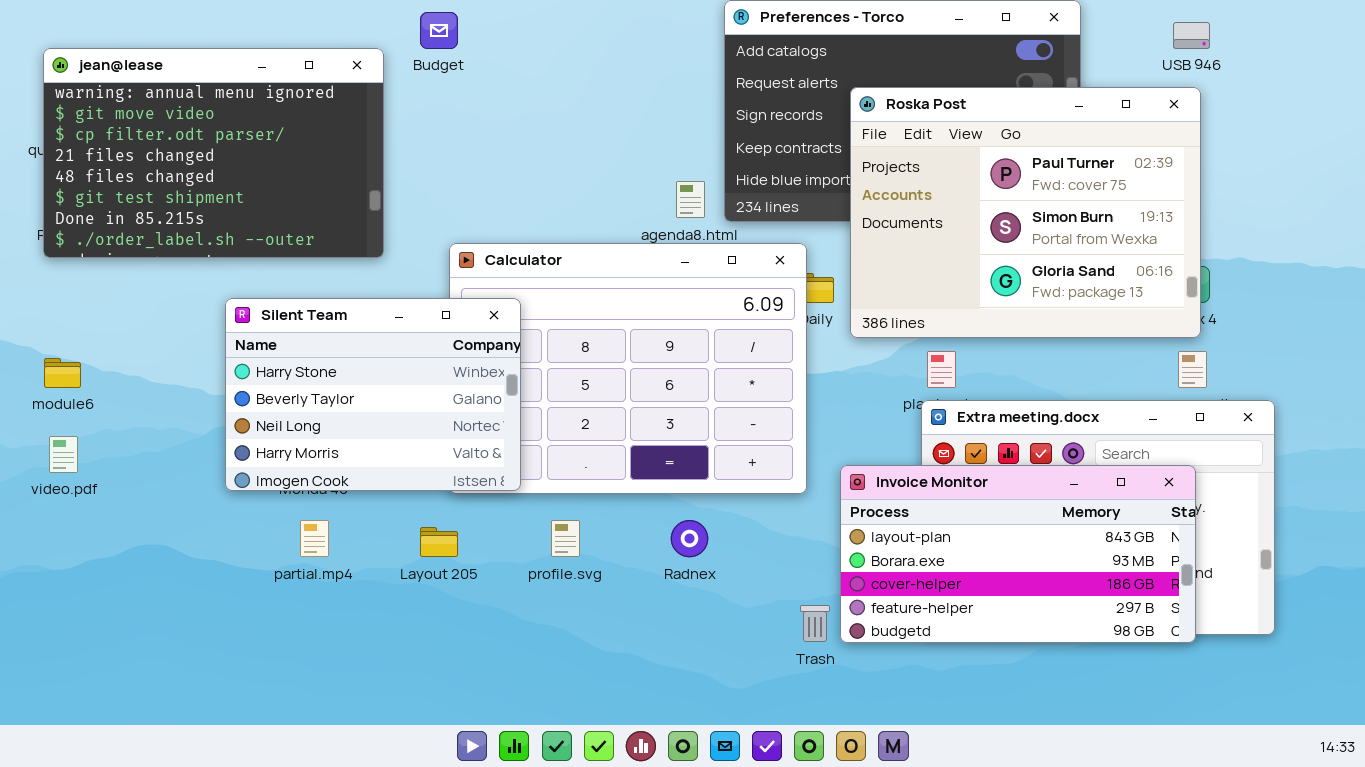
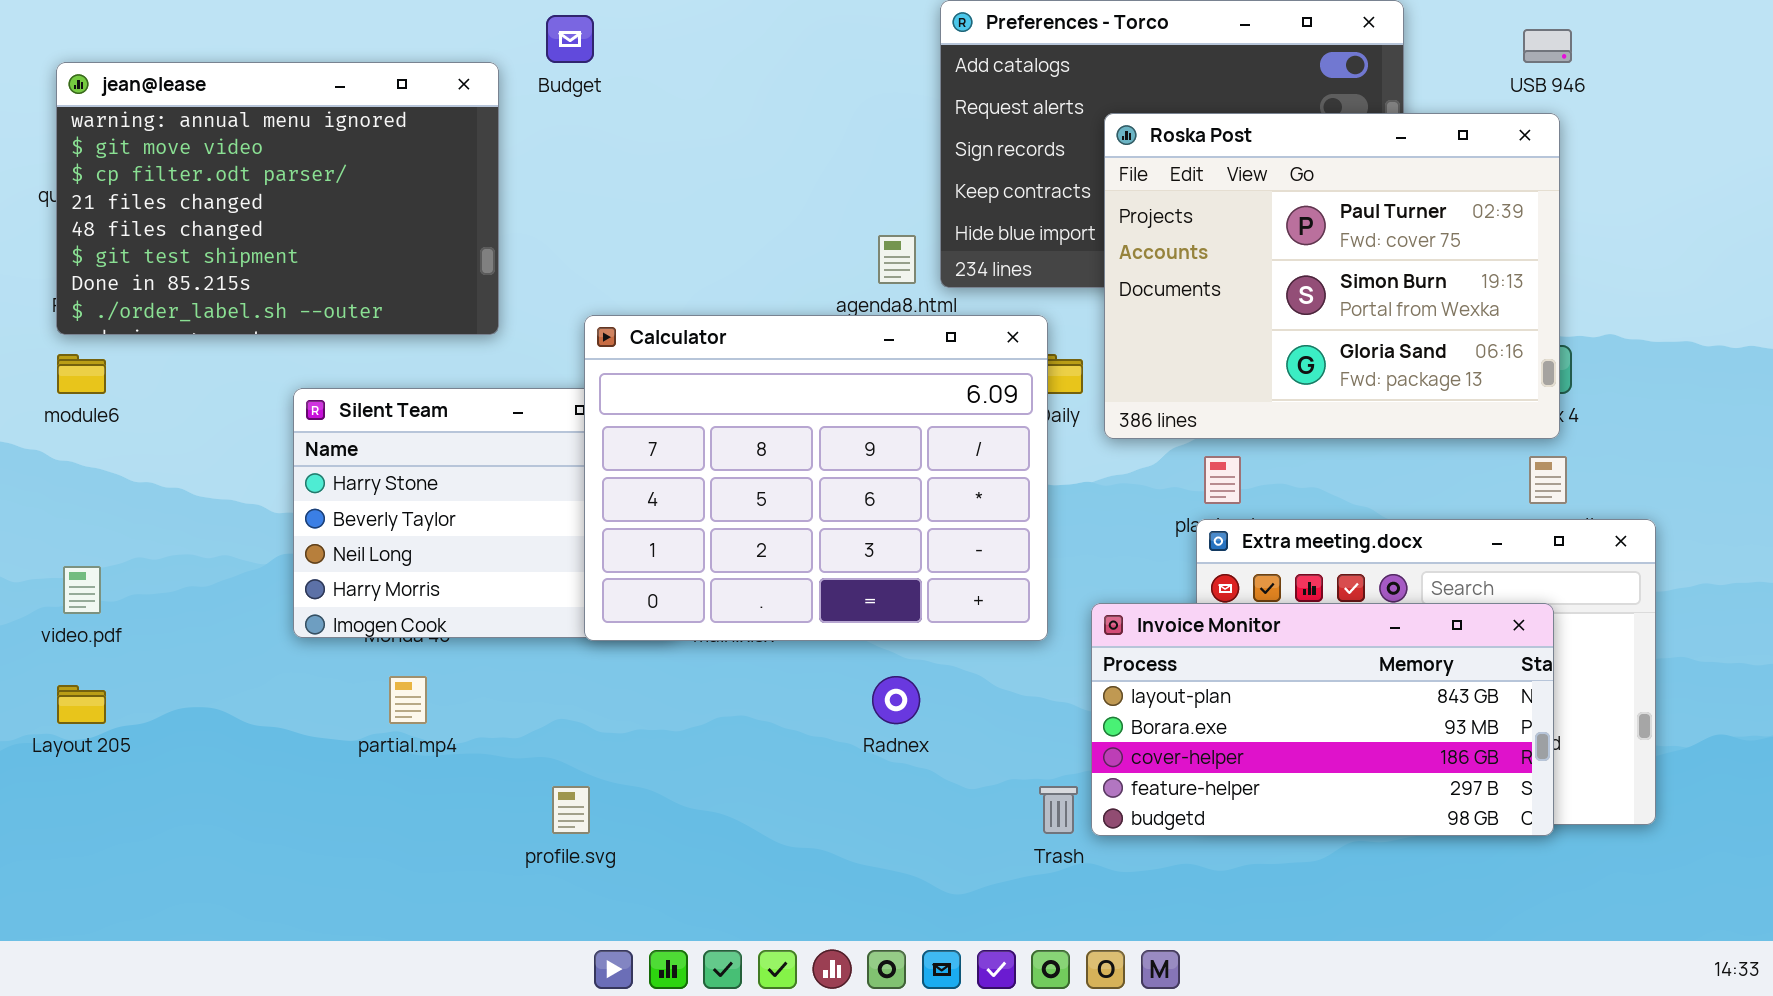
Calculator: [449,243,807,494] -> [584,315,1048,641], raised
module6: [44,358,81,388] -> [57,354,106,394], moved
profile.svg: [551,520,580,557] -> [552,786,590,834], moved
Layout 205: [420,527,458,557] -> [57,685,106,724], moved

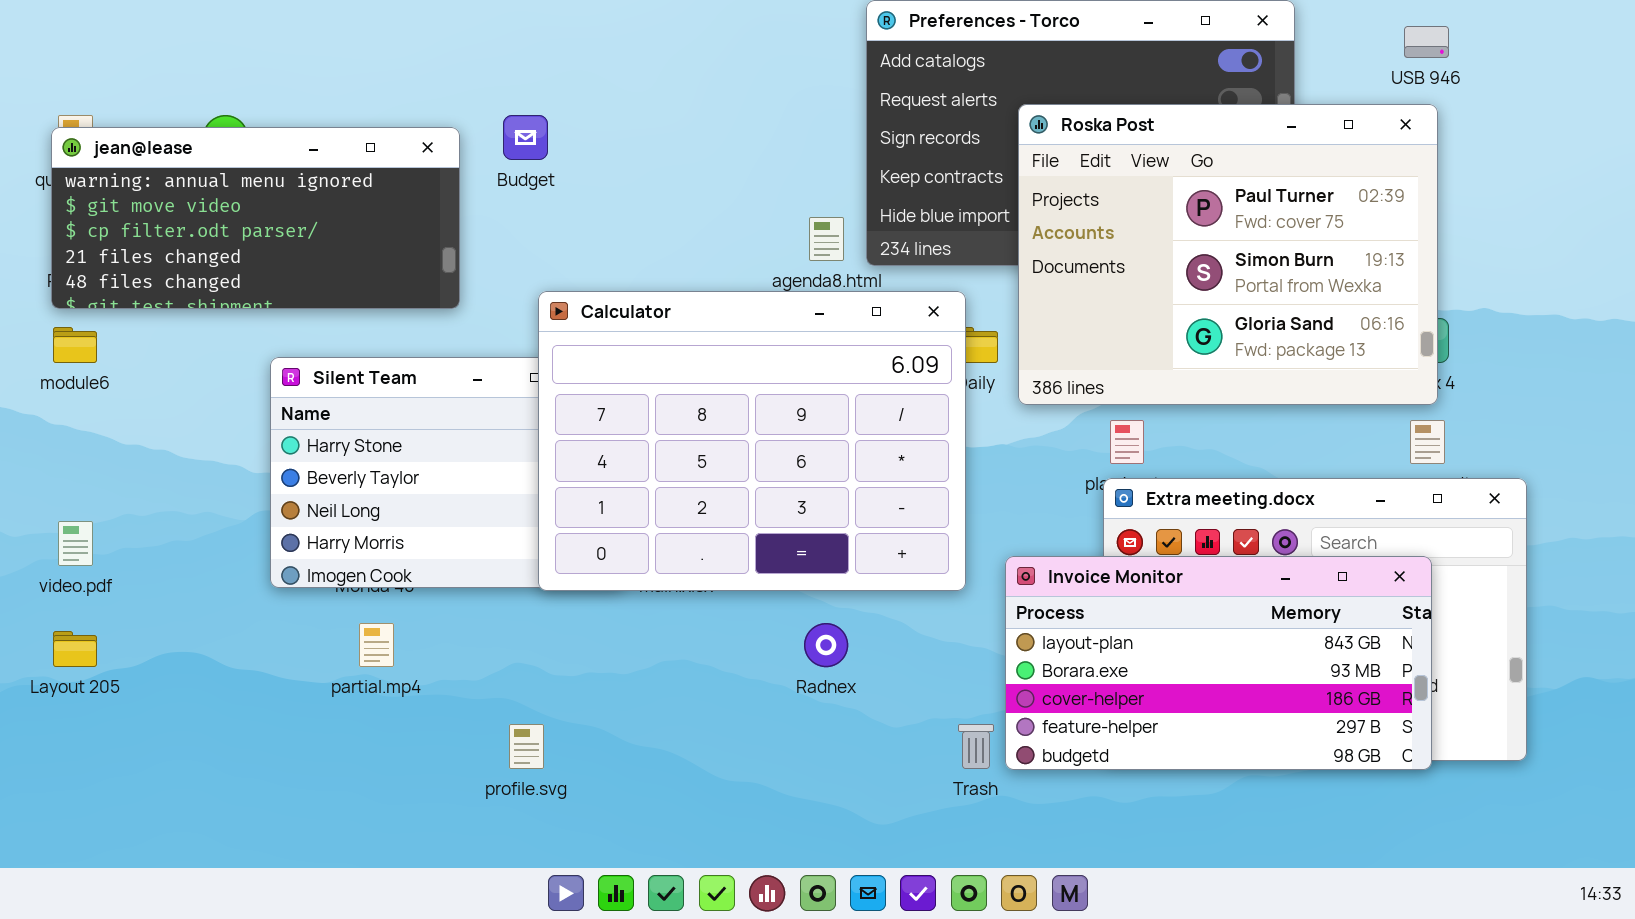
Budget: [546,15,594,63] -> [503,115,548,160], moved
jean@lease: [56,62,499,335] -> [51,127,460,309], resized

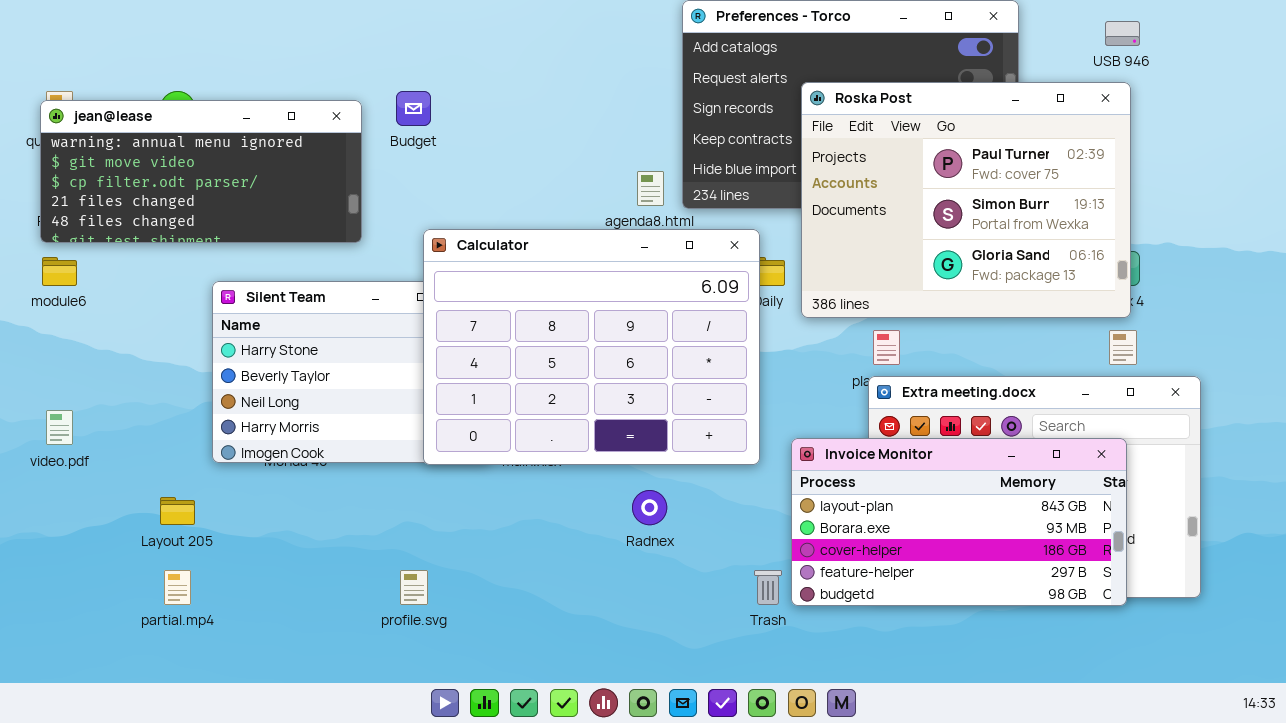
partial.mp4: [359,623,394,667] -> [164,570,191,605], moved
Layout 205: [53,631,97,667] -> [160,497,195,525], moved

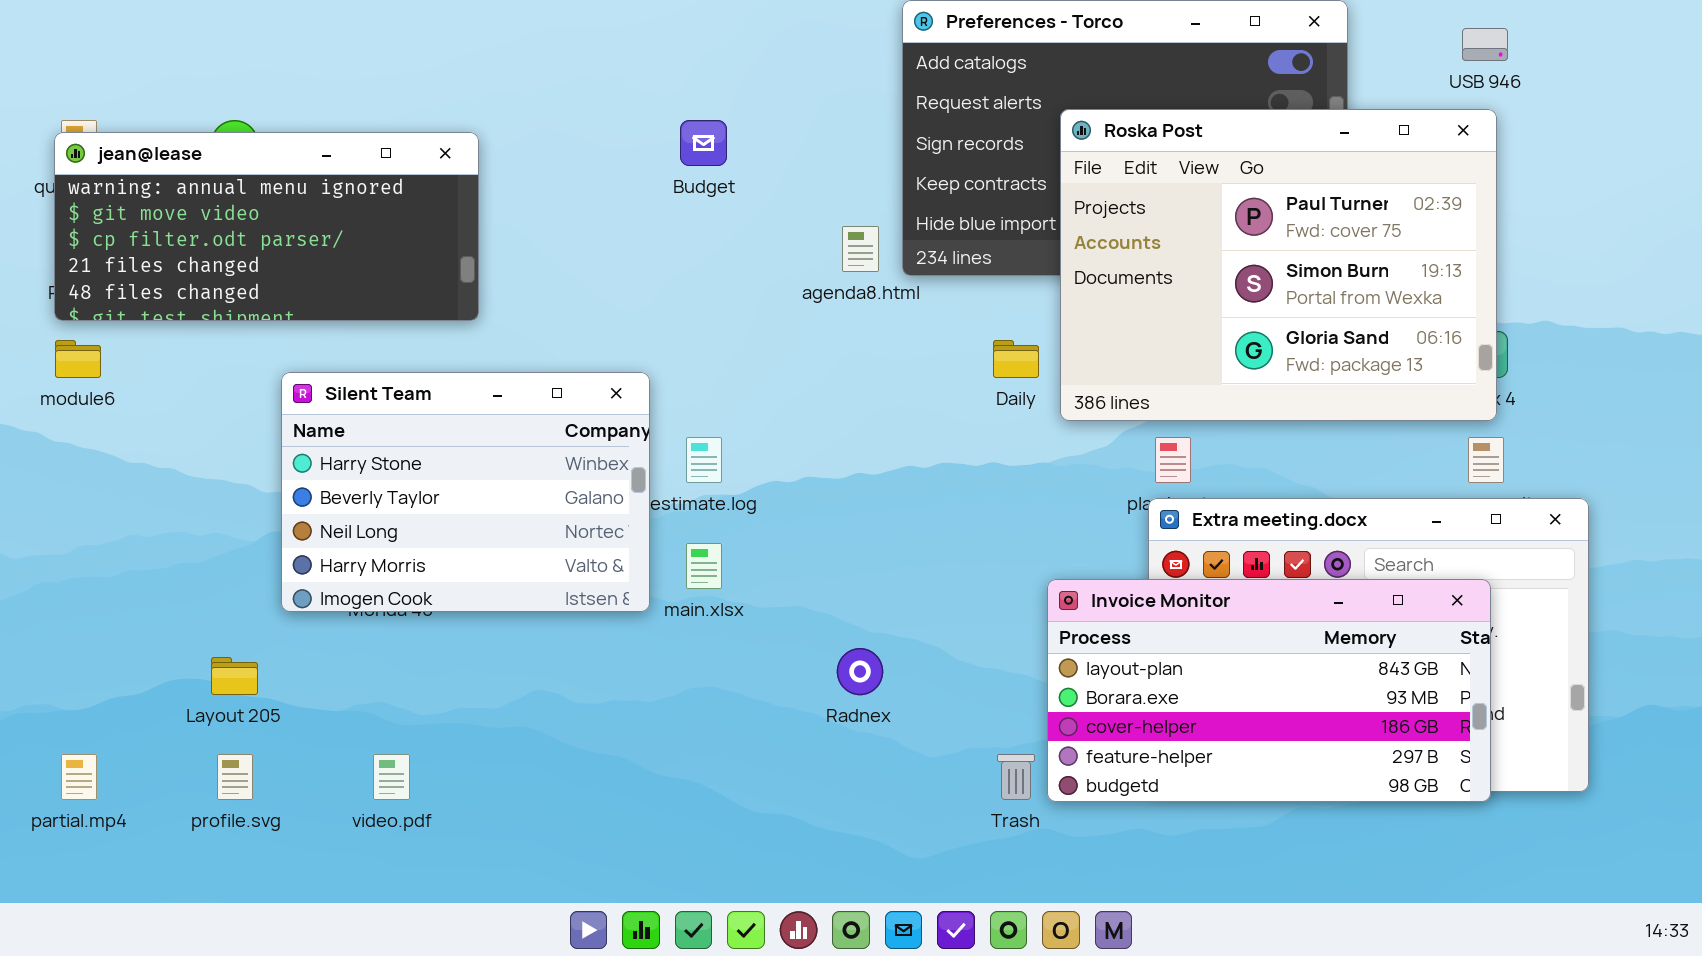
Budget: [396,91,431,126] -> [680,120,727,166], moved
Calculator: [423,229,760,465] -> none, closed
video.pdf: [46,410,73,445] -> [373,754,410,800], moved
partial.mp4: [164,570,191,605] -> [61,754,97,800], moved
profile.svg: [400,570,428,605] -> [217,754,253,800], moved

